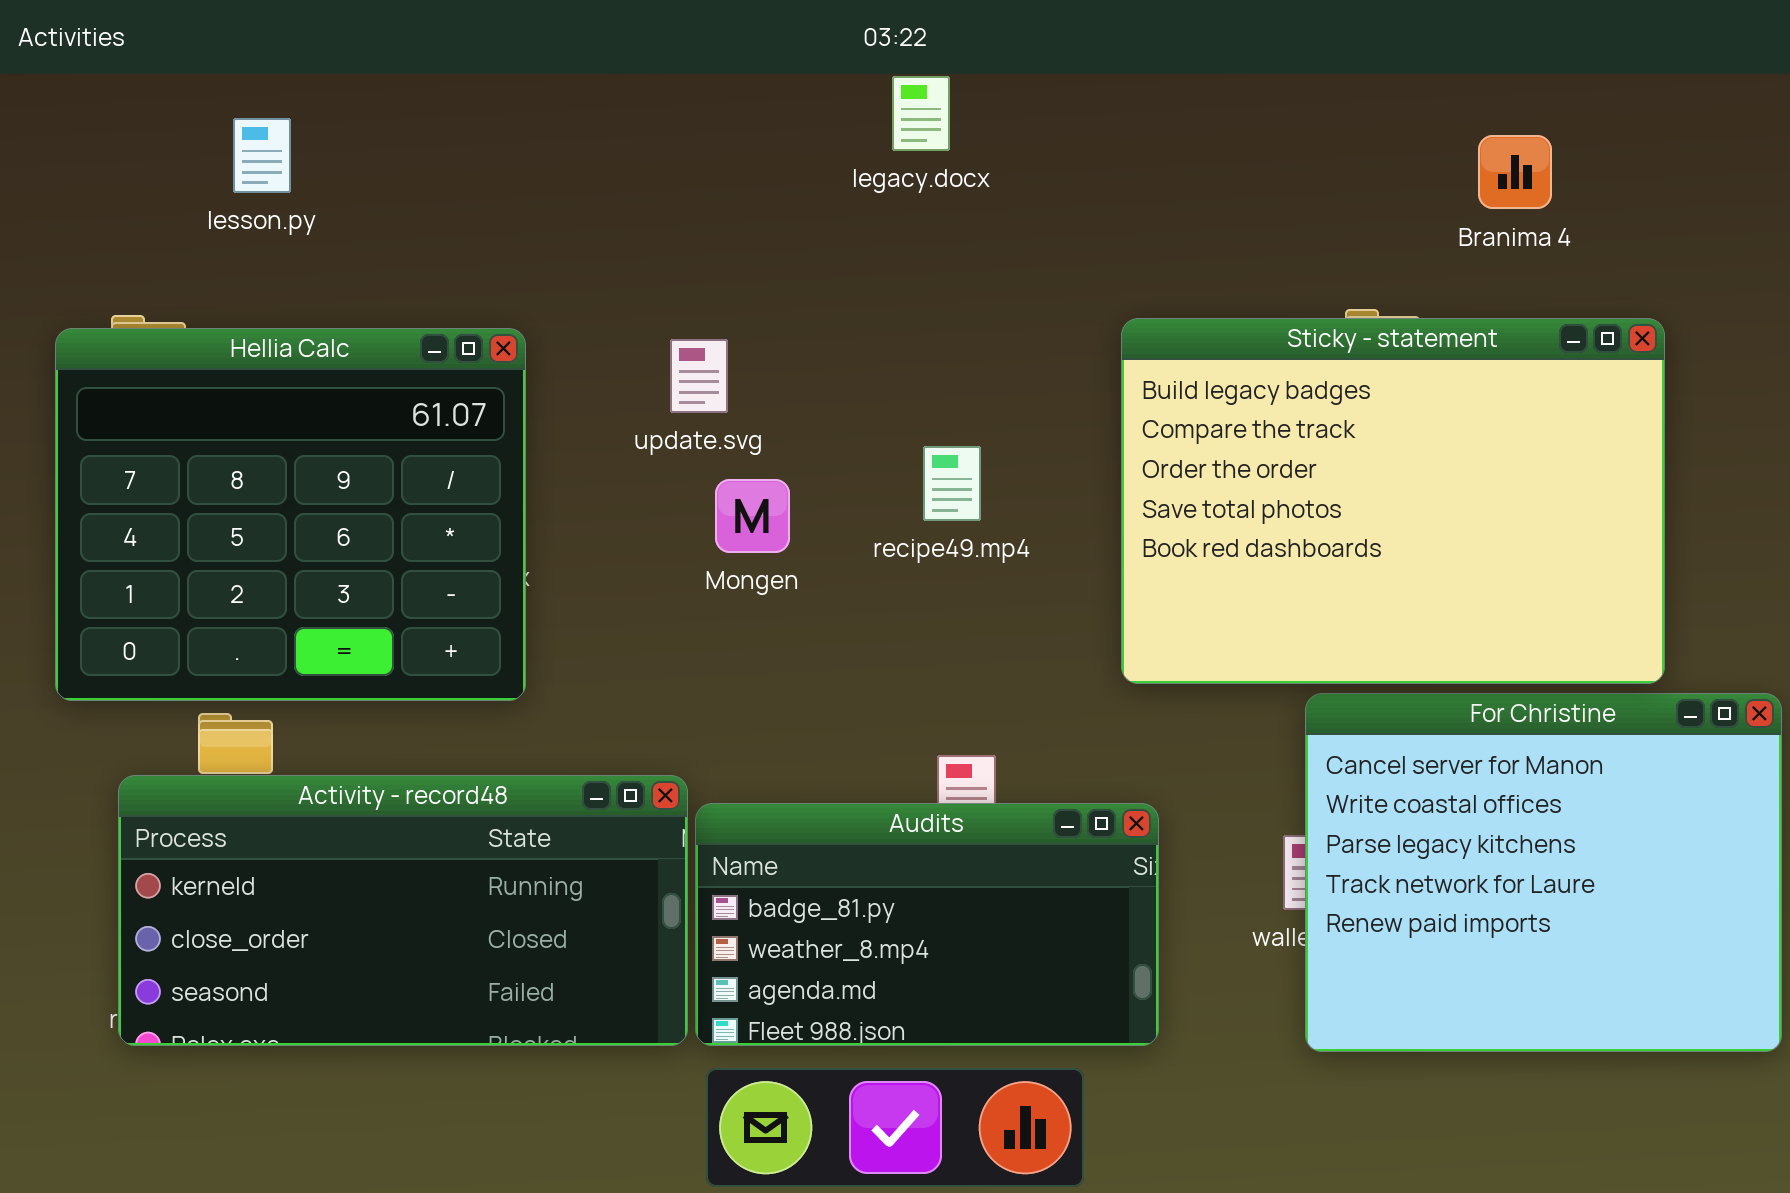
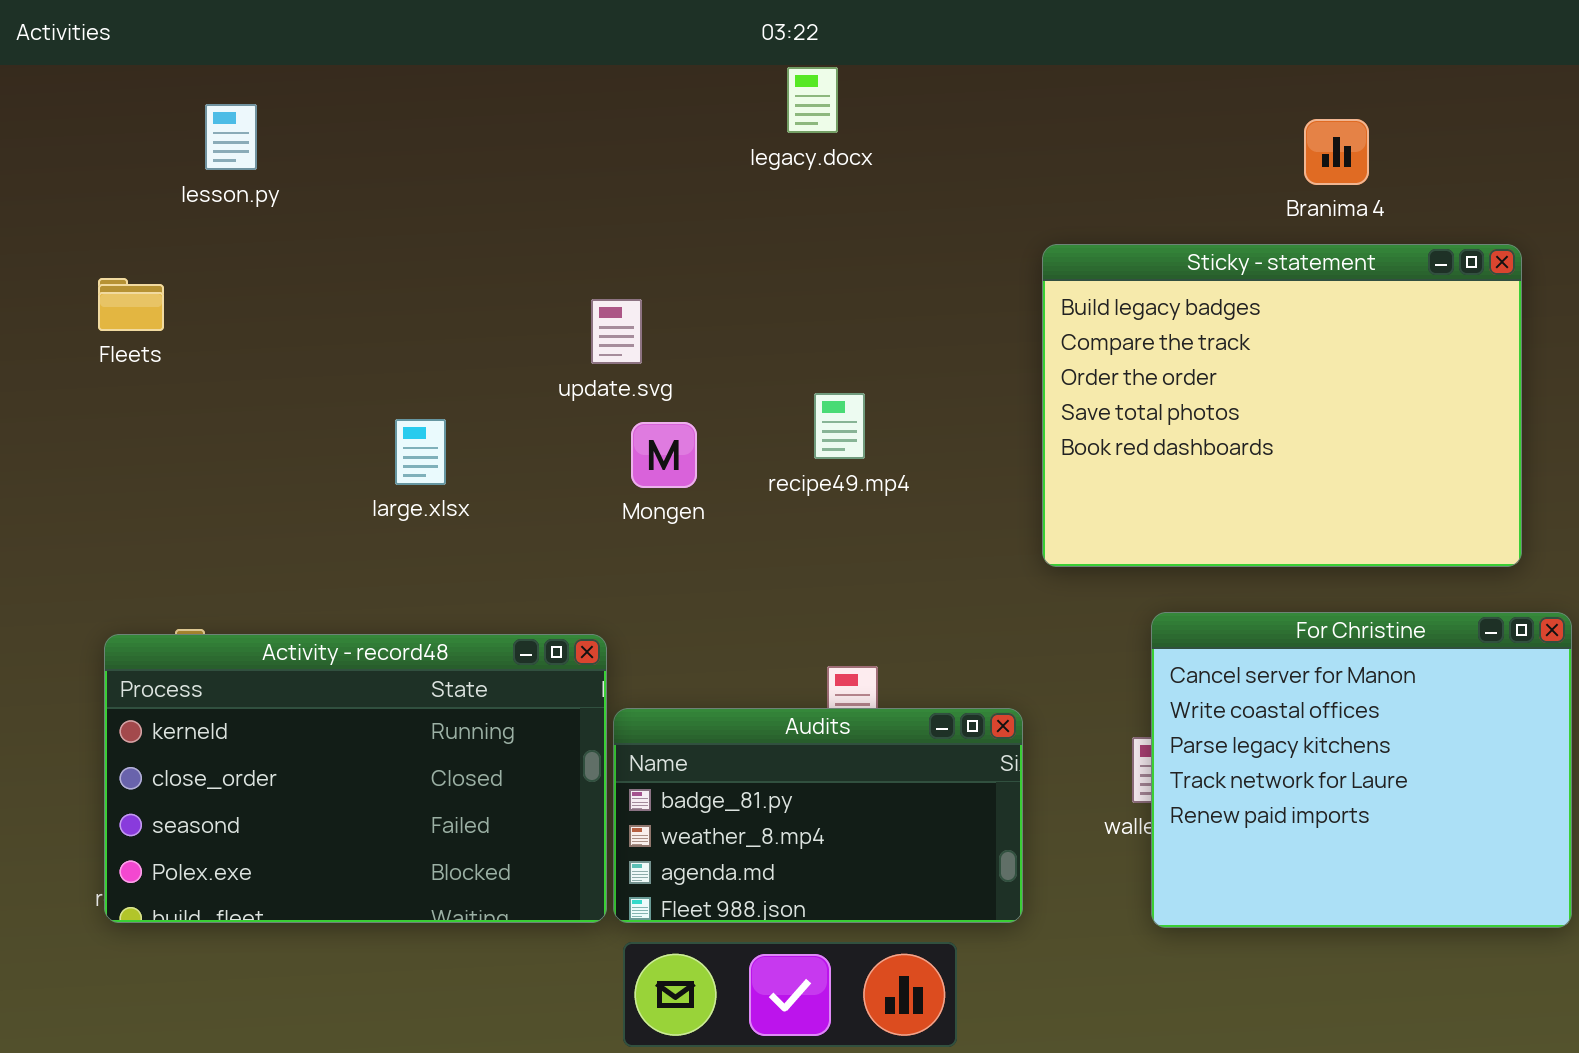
Sticky - statement: [1121,318,1665,684] -> [1042,244,1522,567], moved
Hellia Calc: [55,328,526,701] -> none, closed
Activity - record48: [118,775,688,1046] -> [104,634,607,923], resized

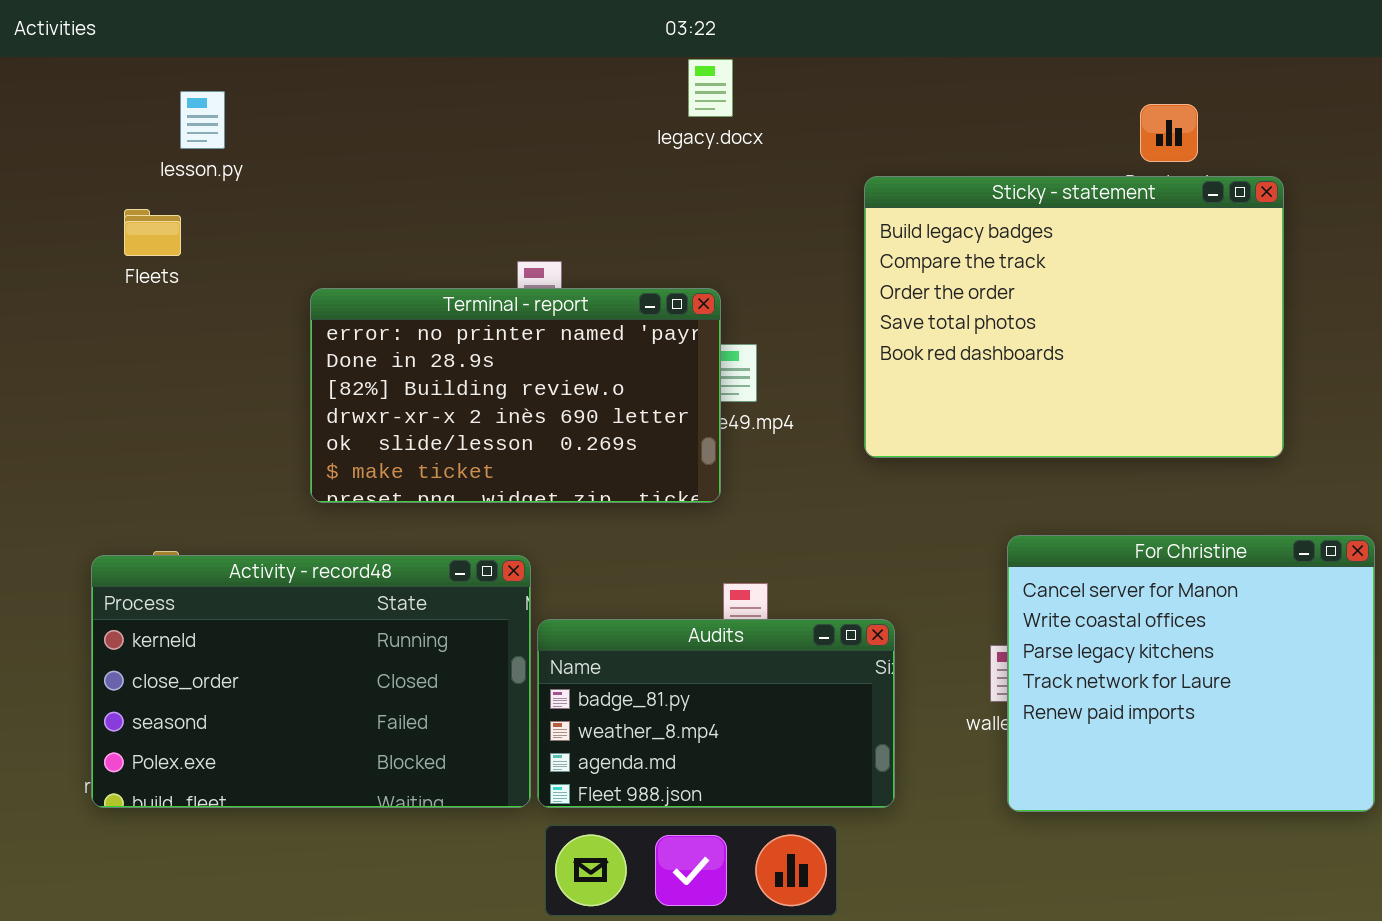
Sticky - statement: [1042,244,1522,567] -> [864,176,1284,458], moved
Fleets: [98,278,164,331] -> [124,209,181,256], moved
Terminal - report: none -> [310,288,721,503], opened

